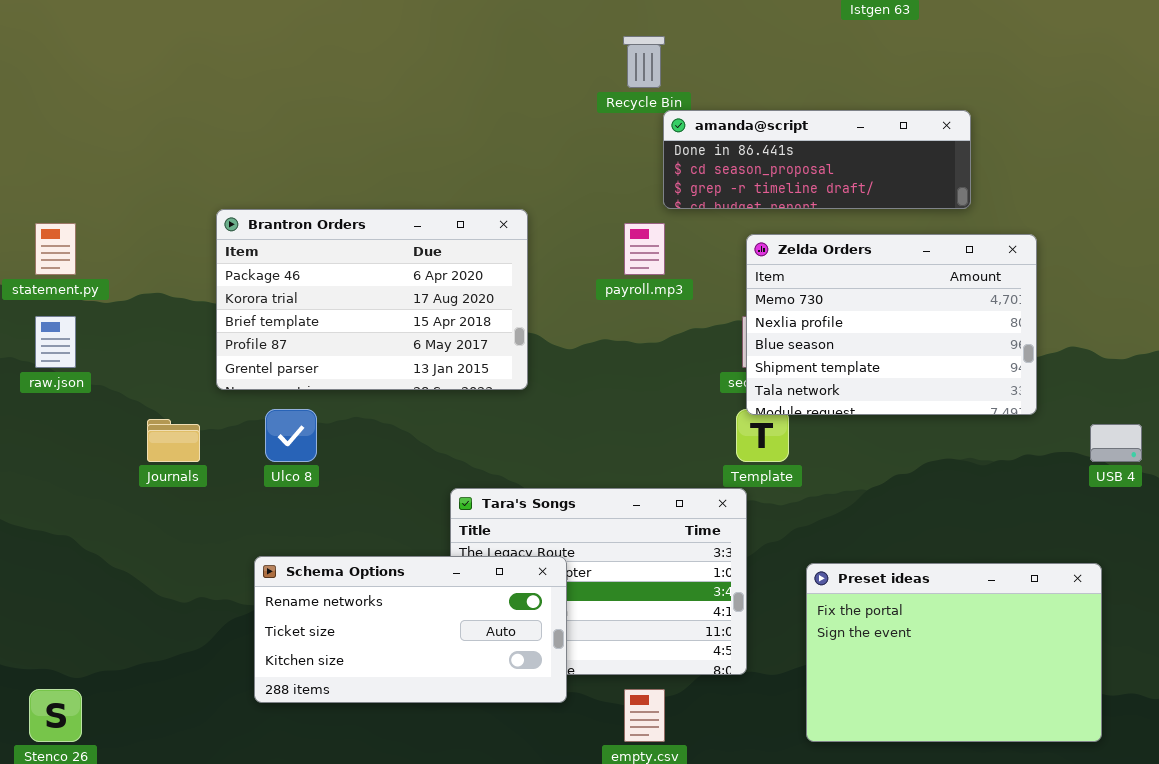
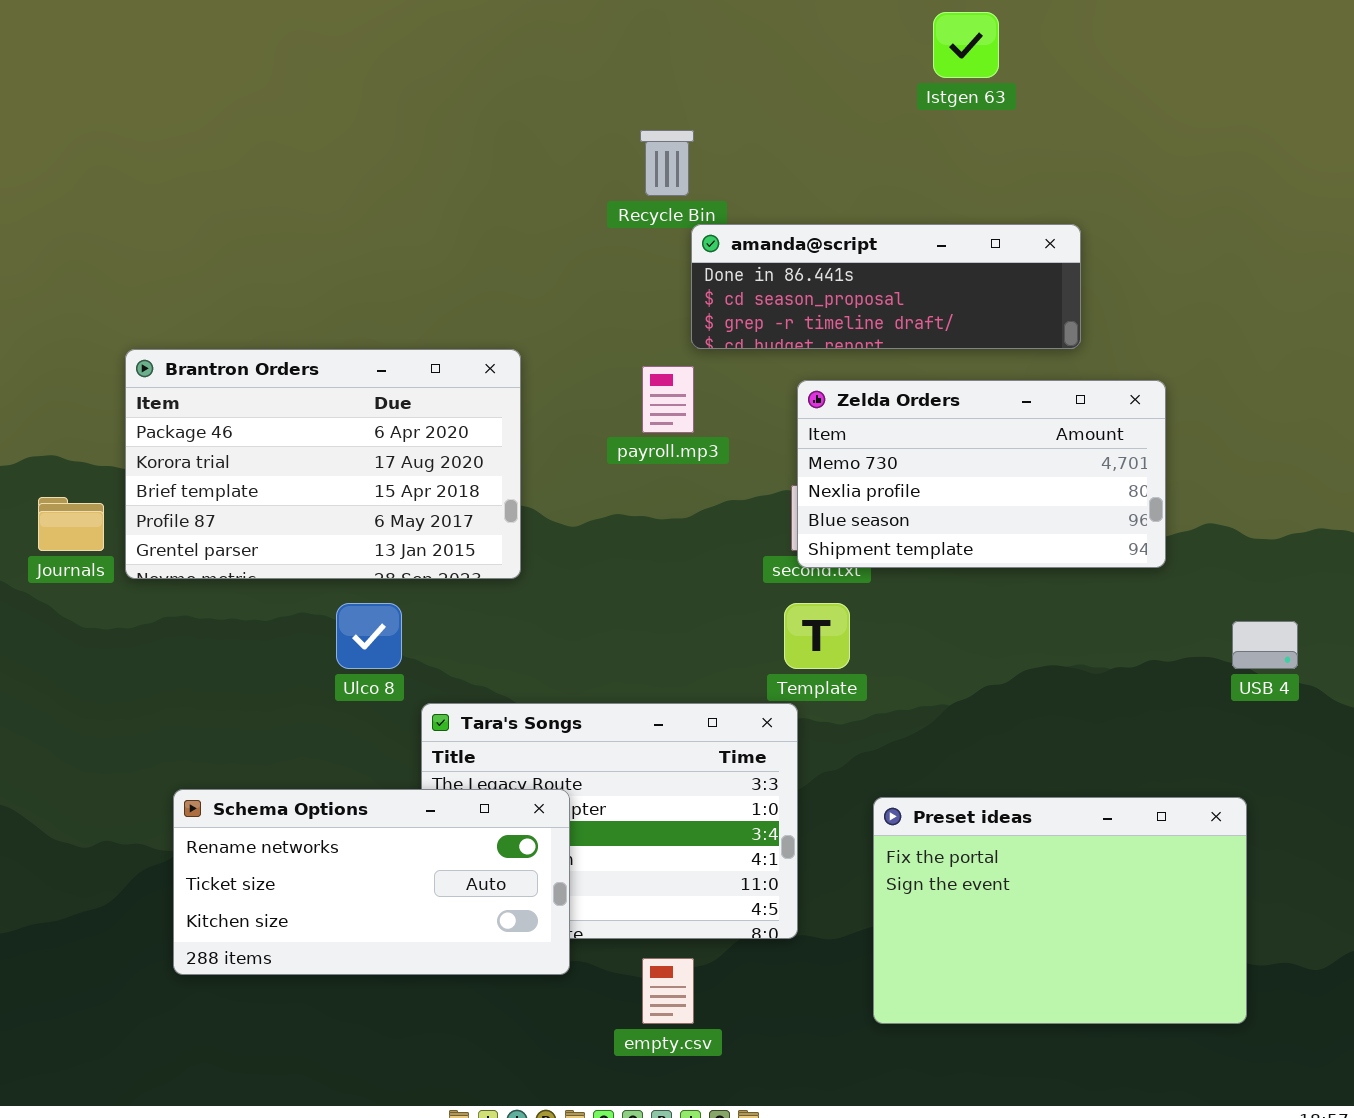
Zelda Orders: [746,234,1037,415] -> [797,380,1166,568], resized
Ulco 8: [265,409,317,462] -> [336,603,402,669], moved
Journals: [147,419,200,462] -> [38,497,104,551], moved

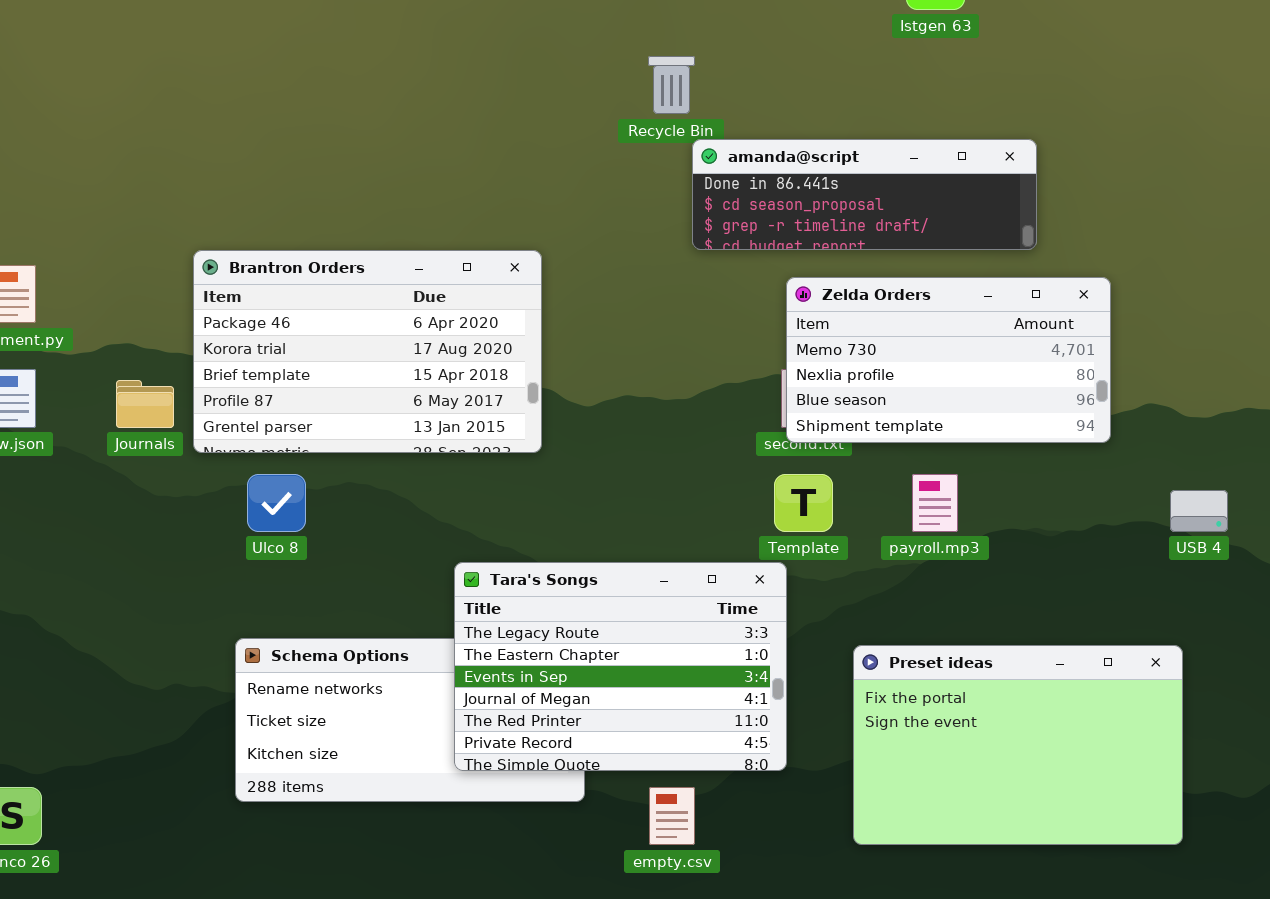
payroll.mp3: [642,366,694,433] -> [912,474,958,532], moved
Ulco 8: [336,603,402,669] -> [247,474,306,532], moved
Tara's Songs: [421,703,798,939] -> [454,562,787,771], raised

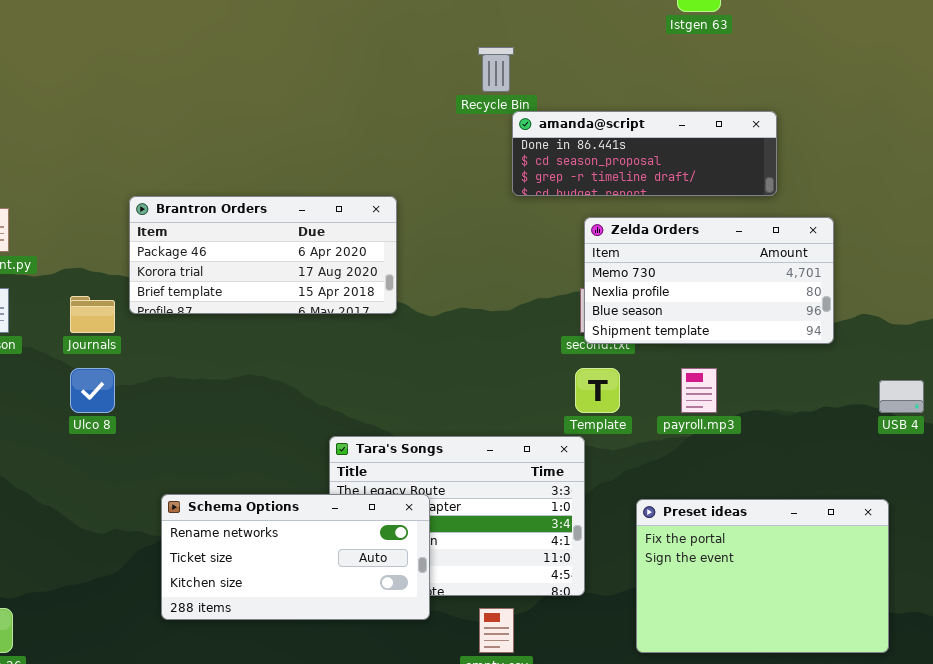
Brantron Orders: [193,250,542,453] -> [129,196,397,314], resized
Ulco 8: [247,474,306,532] -> [70,368,115,413], moved
Schema Options: [235,638,585,802] -> [161,494,430,620], raised

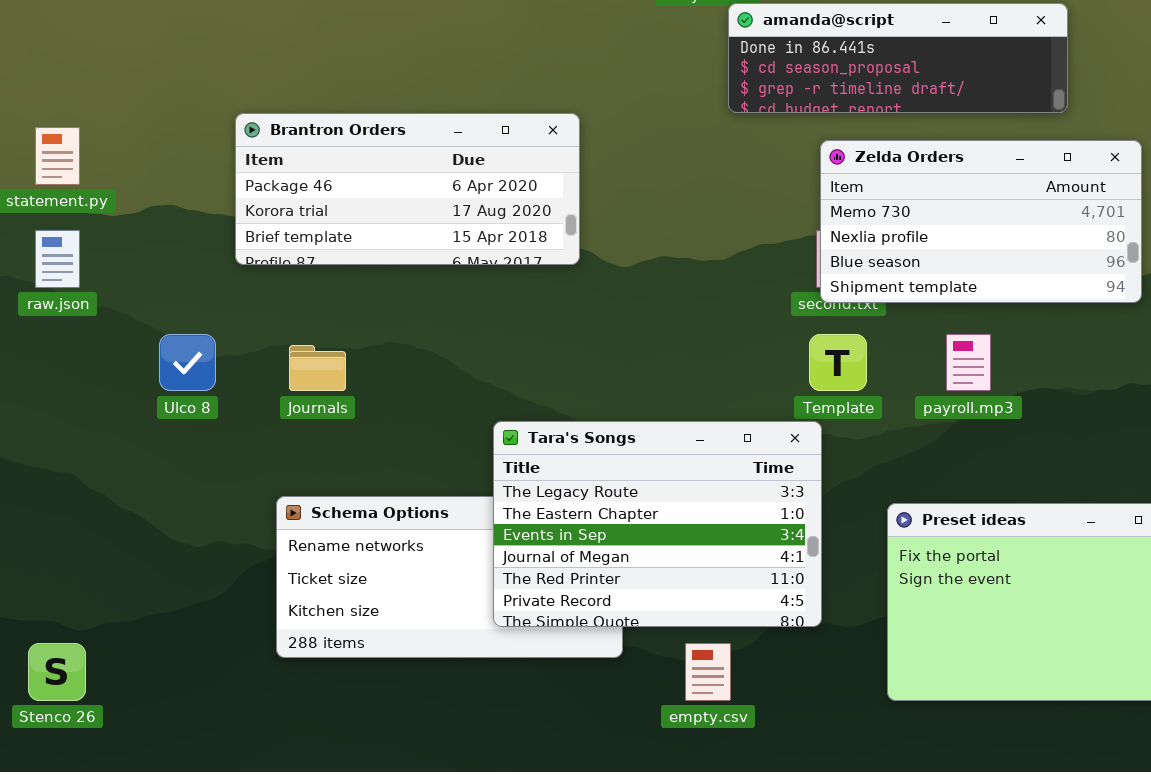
Journals: [70,296,115,333] -> [289,345,346,391], moved
Tara's Songs: [329,436,585,596] -> [493,421,822,627], raised

